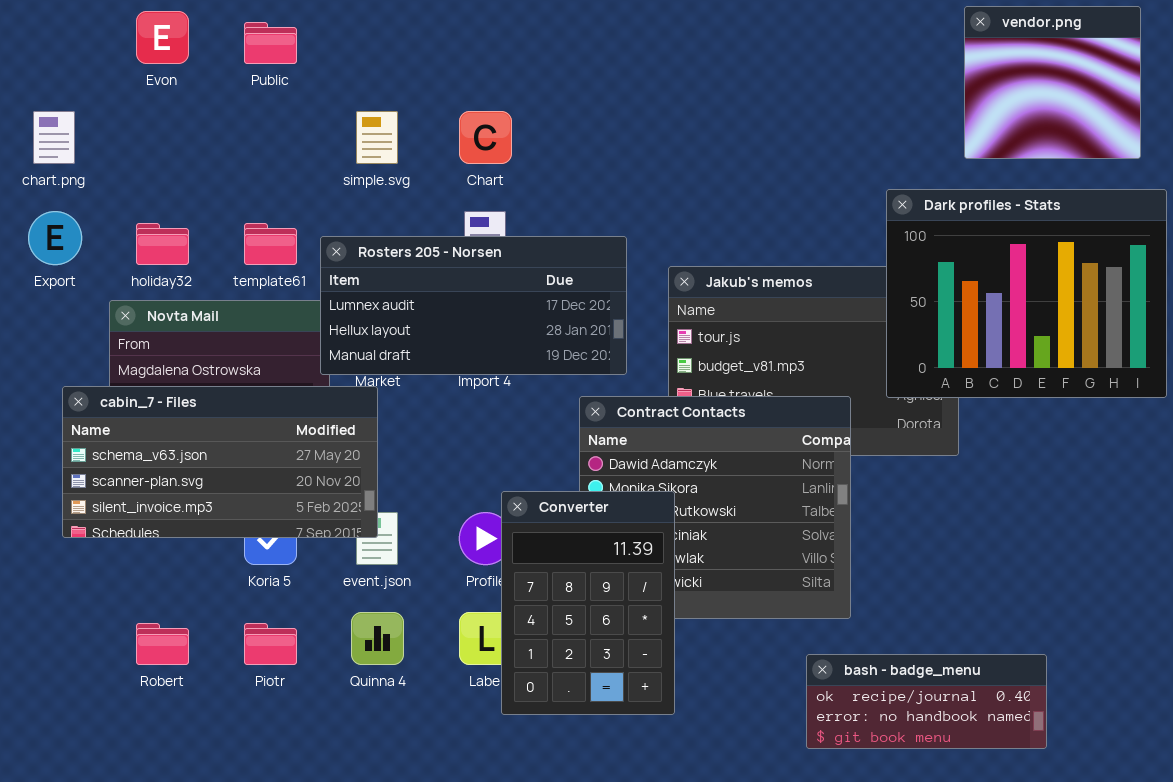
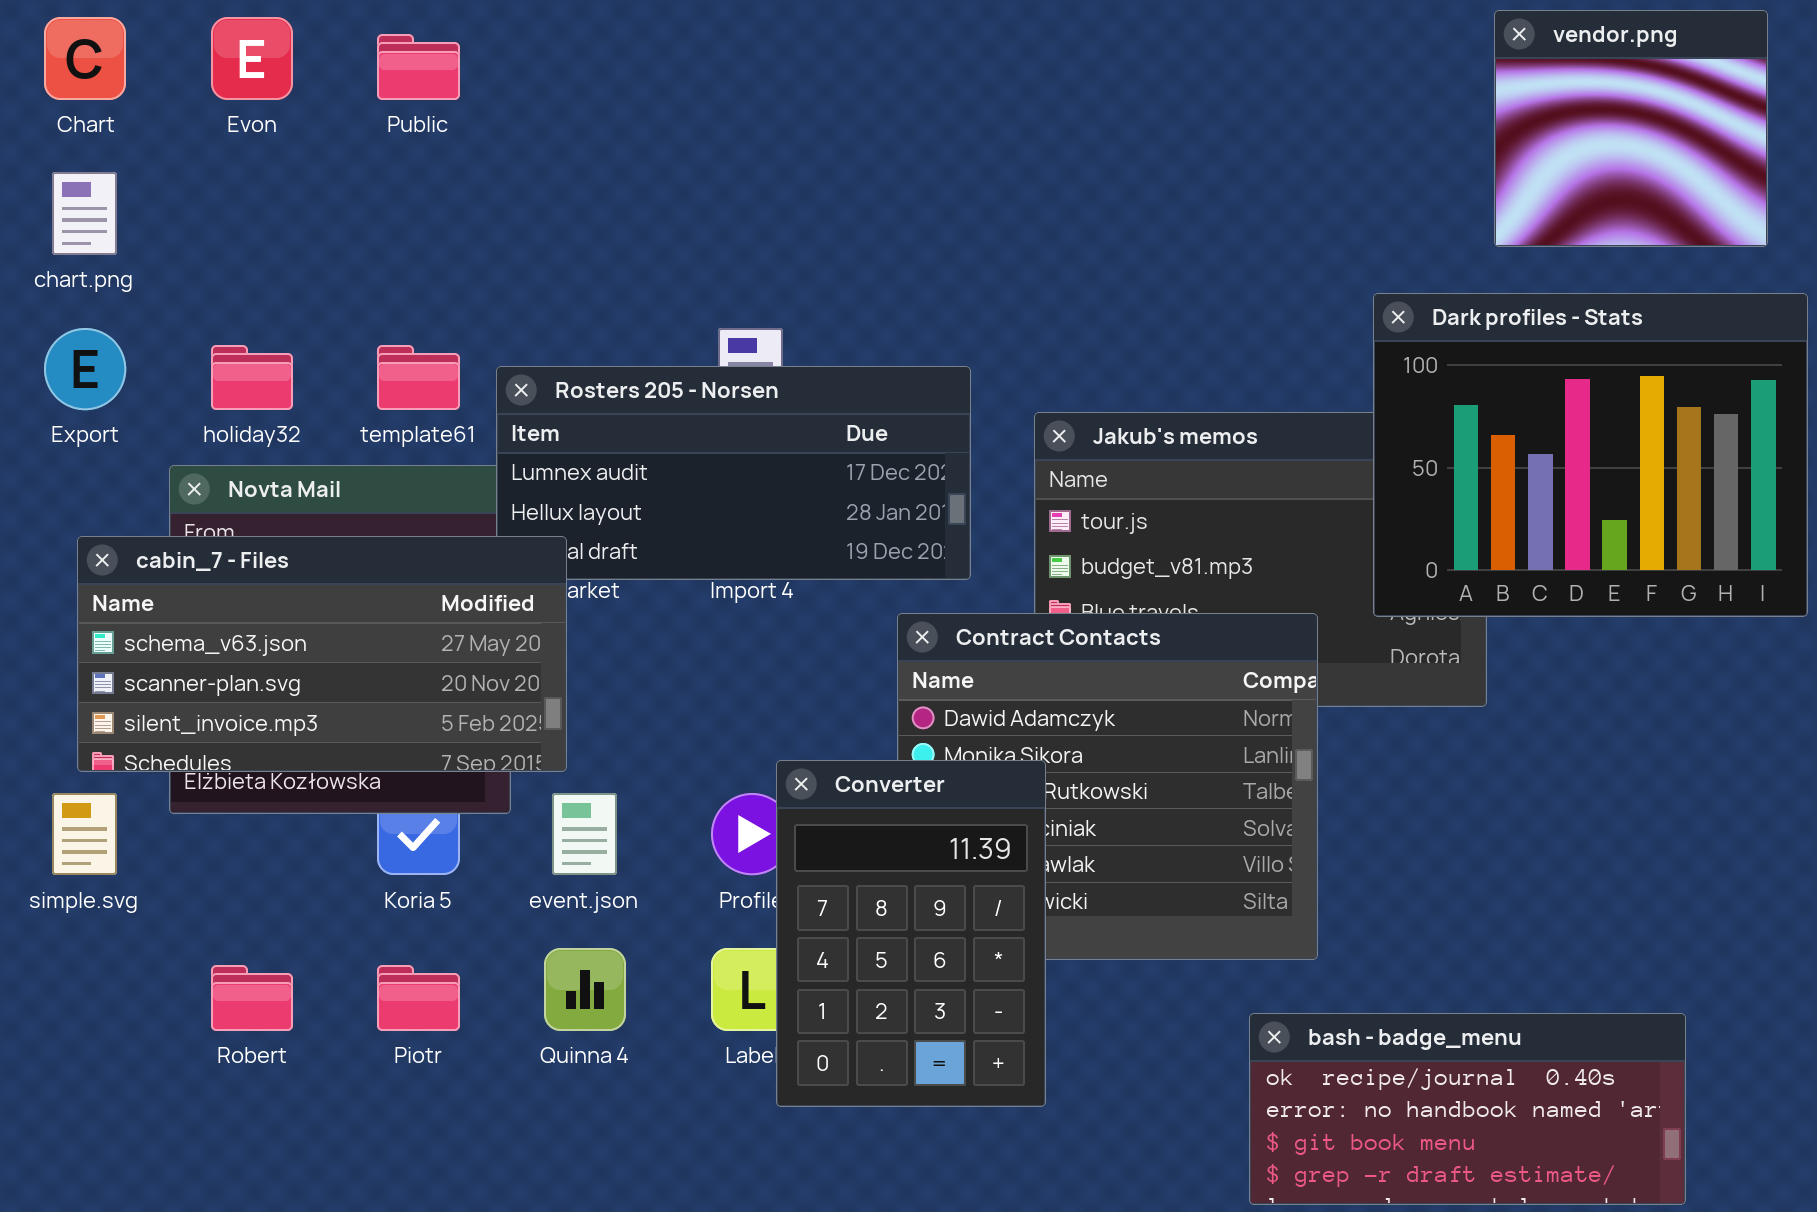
simple.svg: [356,111,398,164] -> [52,793,117,875], moved
Chart: [459,111,512,164] -> [44,17,126,100], moved
cabin_7 - Files: [62,386,378,538] -> [77,536,567,772], moved
bash - badge_menu: [806,654,1047,749] -> [1249,1013,1686,1205], resized

